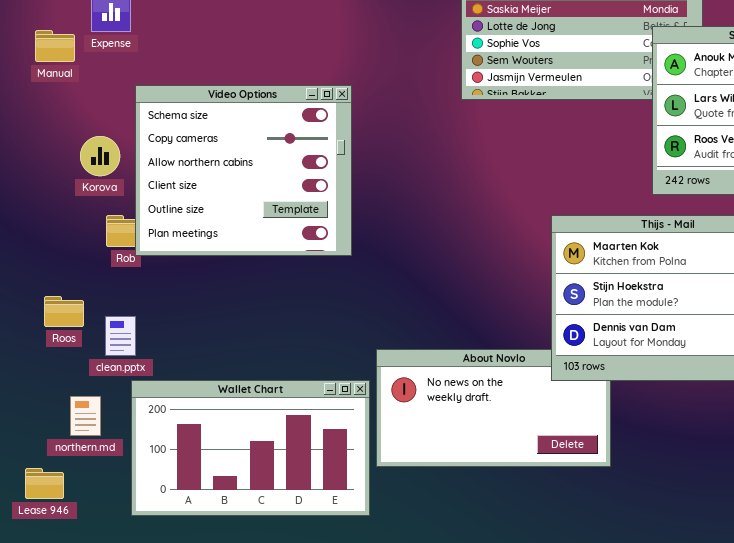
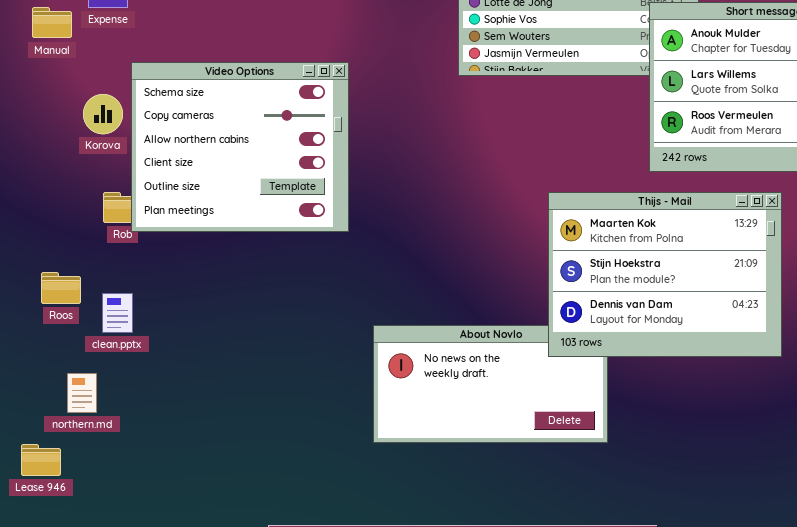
Korova: [80,136,120,176] -> [83,94,123,134], moved
Wallet Chart: [131,380,370,516] -> none, closed

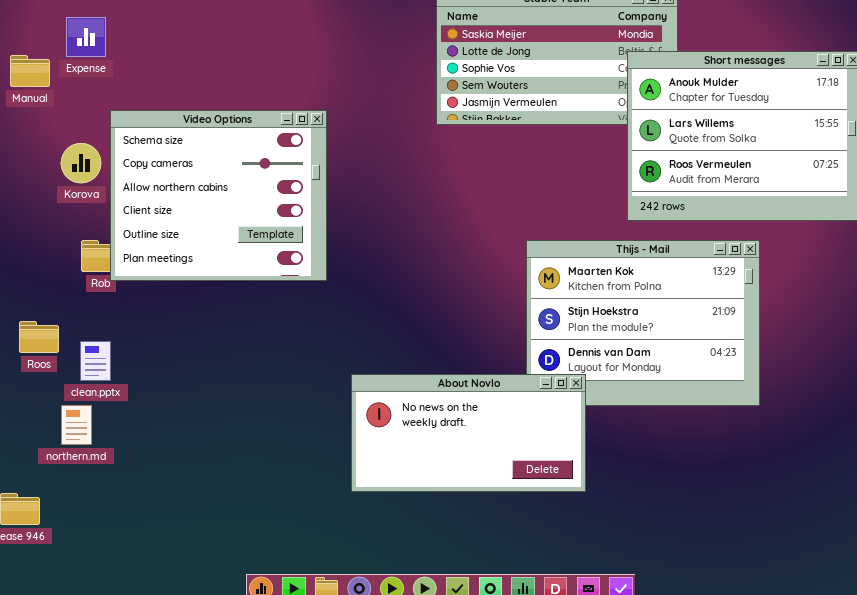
About Novlo: [373,325,608,443] -> [351,374,586,492], raised
northern.md: [67,373,97,413] -> [61,405,92,445], moved

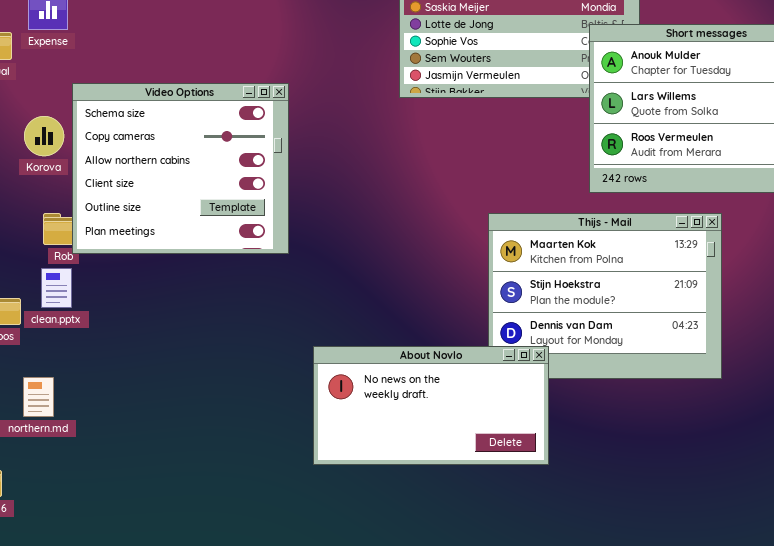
clean.pptx: [80,341,111,381] -> [41,268,72,308], moved

